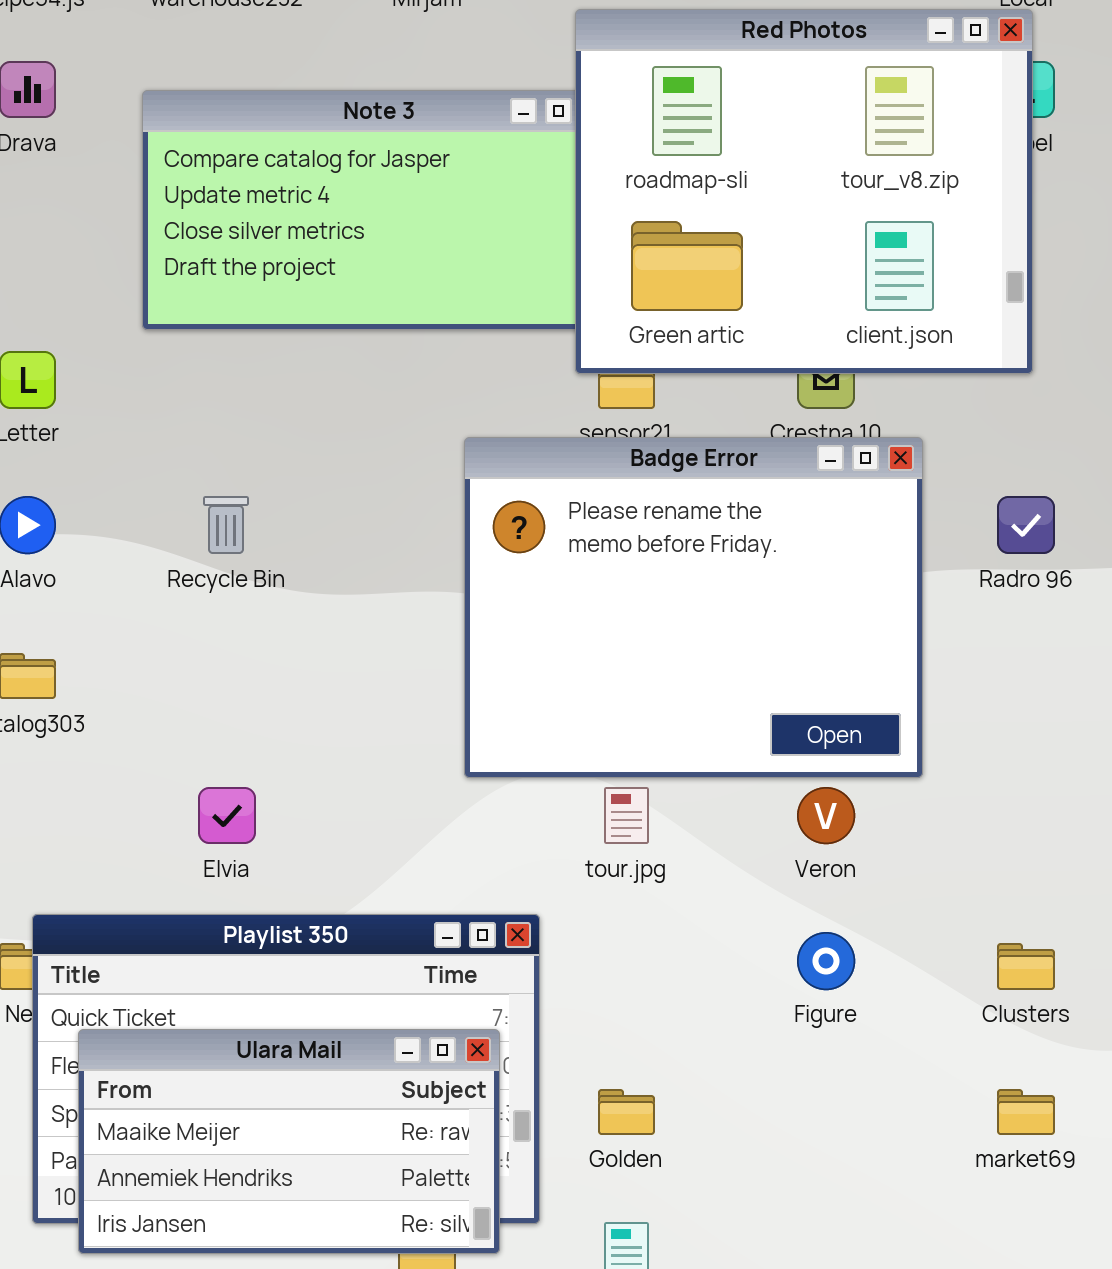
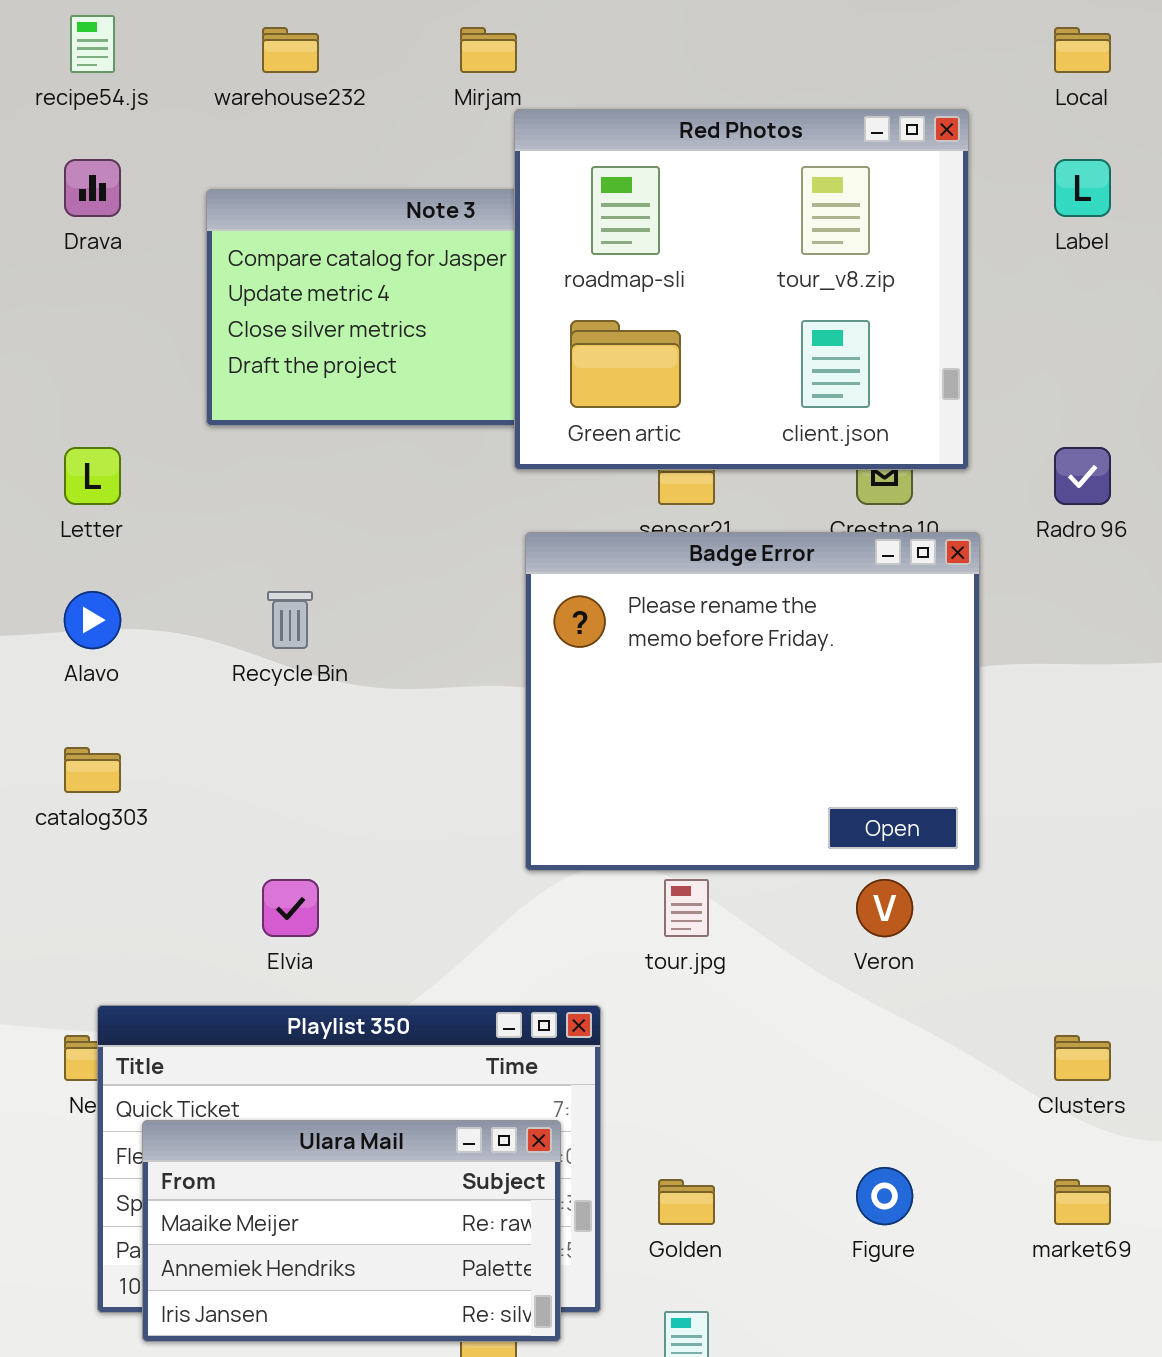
Red Photos: [575,9,1033,374] -> [514,109,969,470], moved
Radro 96: [997,496,1055,554] -> [1054,447,1111,505], moved
Figure: [797,932,855,990] -> [856,1167,913,1225], moved

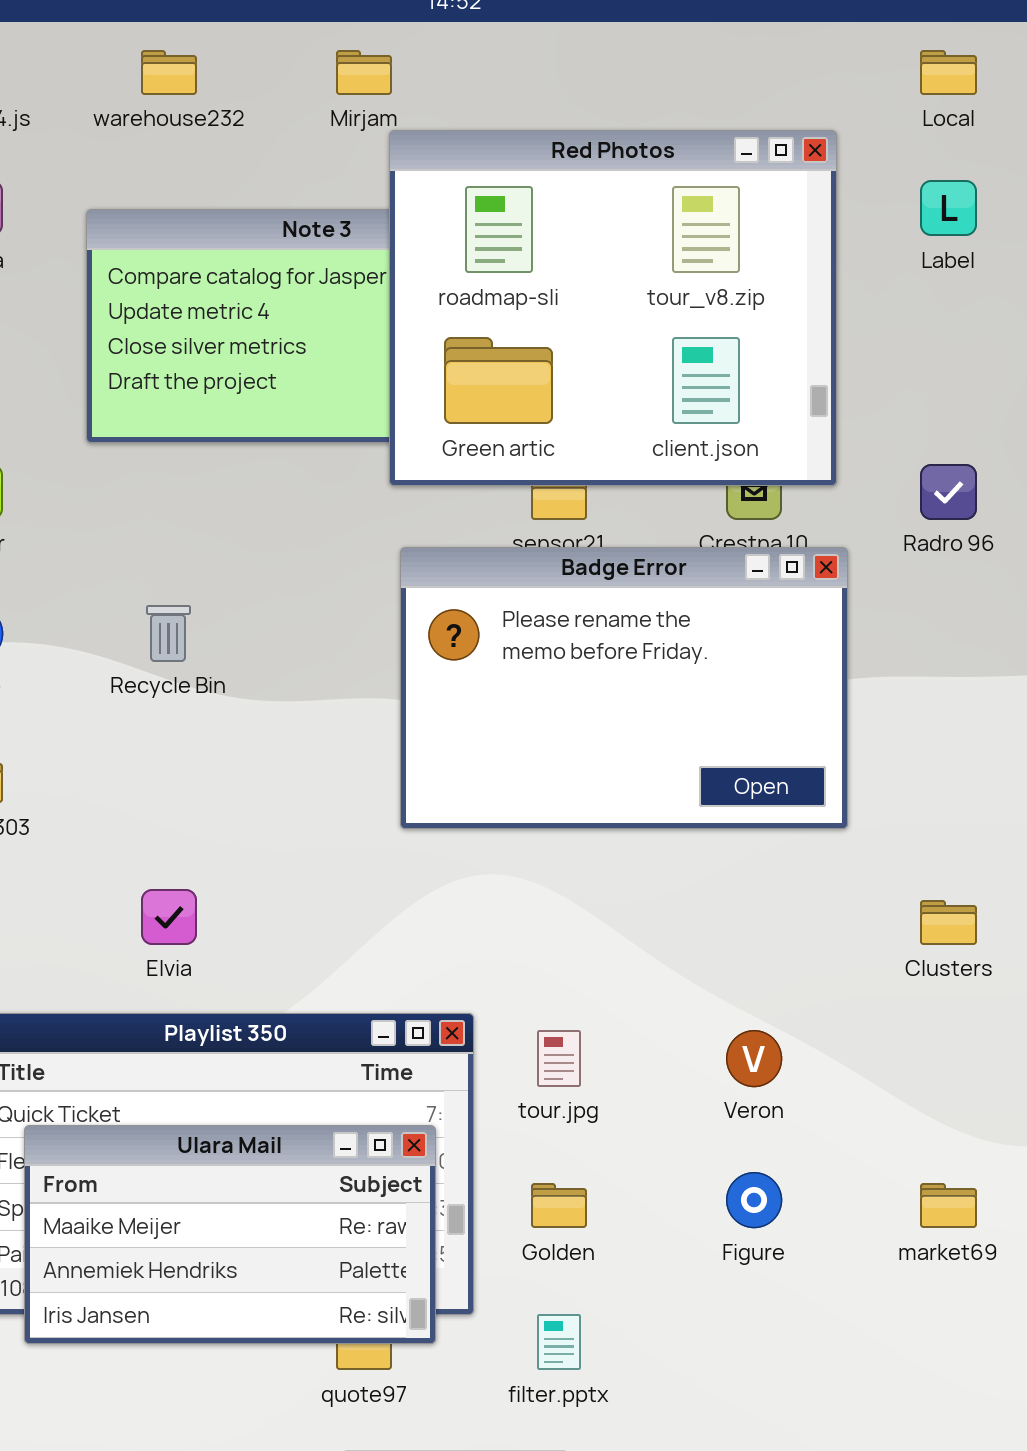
Badge Error: [525,532,980,871] -> [400,547,848,829], resized
tour.jpg: [664,879,709,937] -> [537,1030,581,1087], moved
Veron: [856,879,913,937] -> [726,1030,782,1087], moved
Clusters: [1054,1035,1111,1081] -> [920,900,977,945], moved

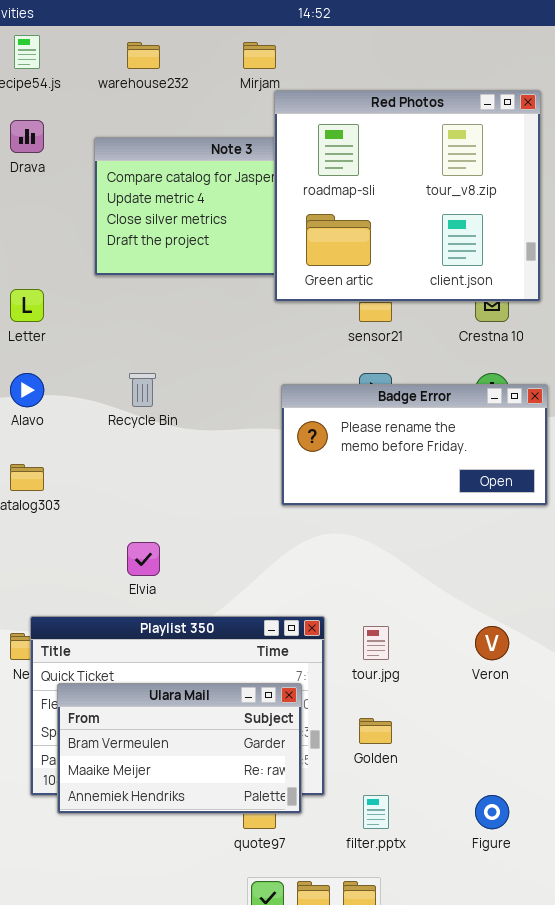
Badge Error: [400,547,848,829] -> [281,384,548,506], resized
Ulara Mail: [24,1125,436,1344] -> [57,683,302,814], scrolled up 1 row
Figure: [726,1172,782,1228] -> [475,795,509,829], moved

